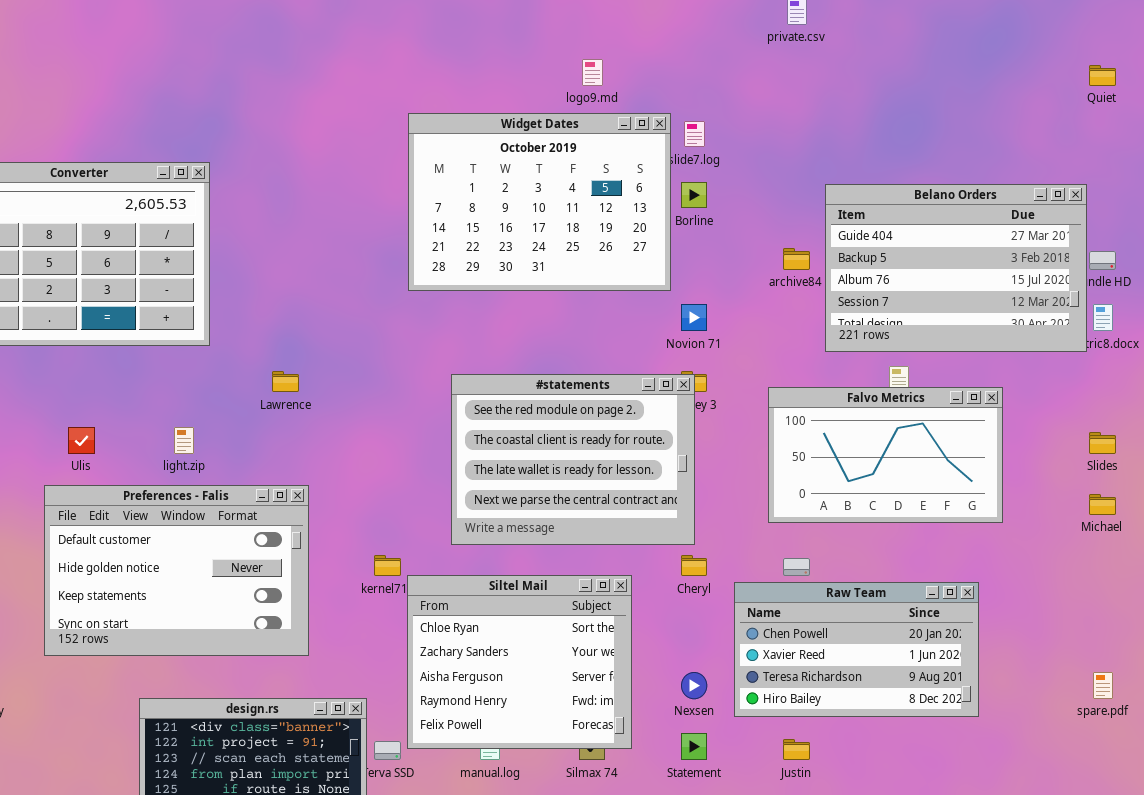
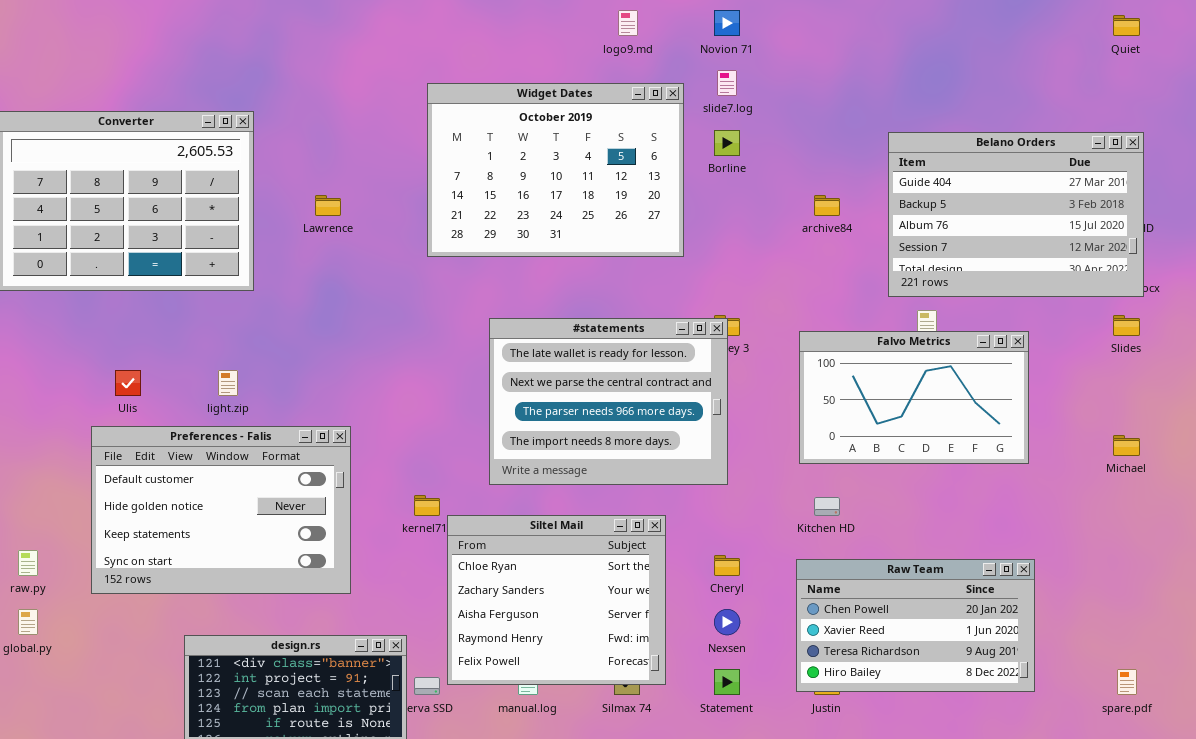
Widget Dates: [408,113,671,291] -> [427,83,684,257], moved
Belano Orders: [825,184,1087,352] -> [888,132,1144,297], moved
Novion 71: [681,304,707,331] -> [714,10,740,36], moved
Lawrence: [272,371,299,392] -> [315,195,341,216], moved
#statements: [451,374,695,545] -> [489,318,728,485], scrolled down 2 rows
Slides: [1089,432,1116,454] -> [1113,315,1140,336], moved
Cheryl: [681,555,707,576] -> [714,555,740,576], moved
Raw Team: [734,582,979,717] -> [796,559,1035,692], moved
spare.pdf: [1093,672,1113,699] -> [1117,669,1137,695], moved

